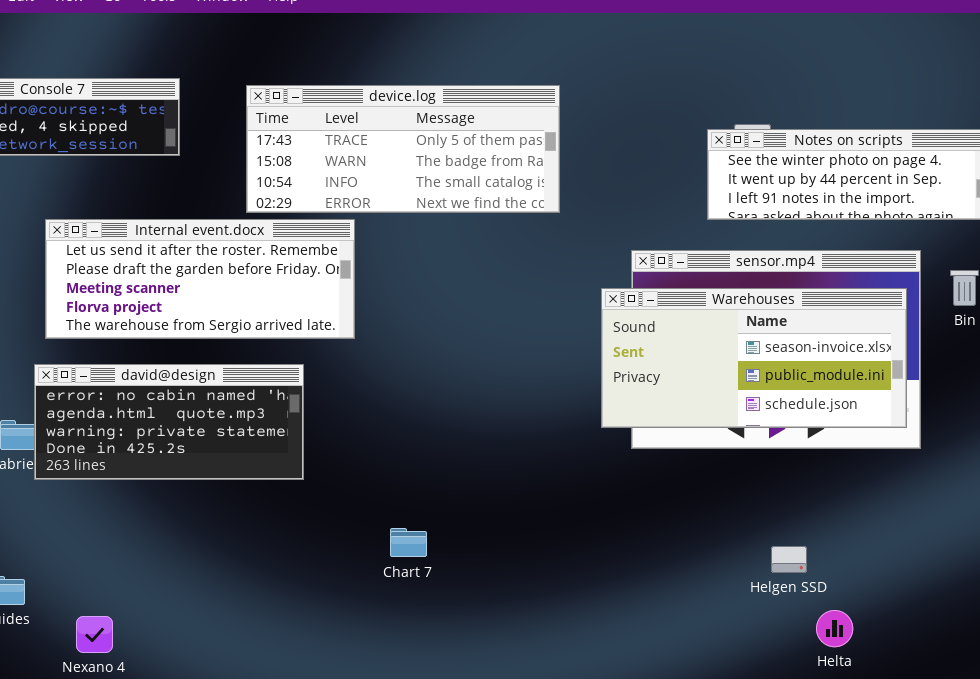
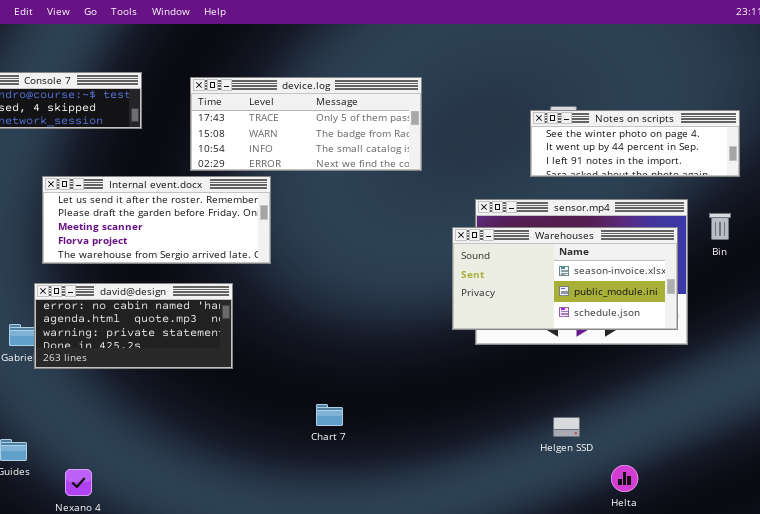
Chart 7: [390,528,427,557] -> [316,404,343,426], moved
Helgen SSD: [771,546,807,573] -> [553,417,580,437], moved

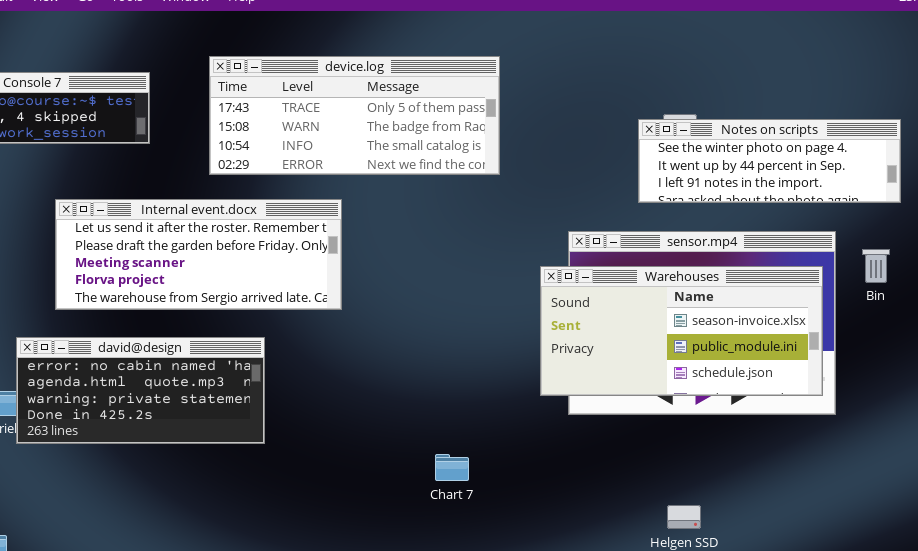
device.log: [190,77,422,171] -> [209,56,500,175], moved
Internal event.docx: [42,176,271,264] -> [55,199,342,310], moved
Chart 7: [316,404,343,426] -> [435,454,469,481], moved

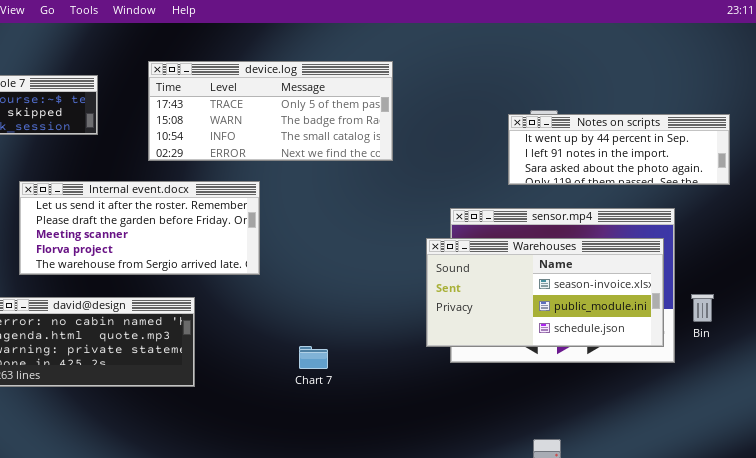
Notes on scripts: [638,119,901,203] -> [508,114,730,185], scrolled down 1 row
Bin: [862,249,890,283] -> [691,294,714,322], moved
Chart 7: [435,454,469,481] -> [299,346,328,369], moved

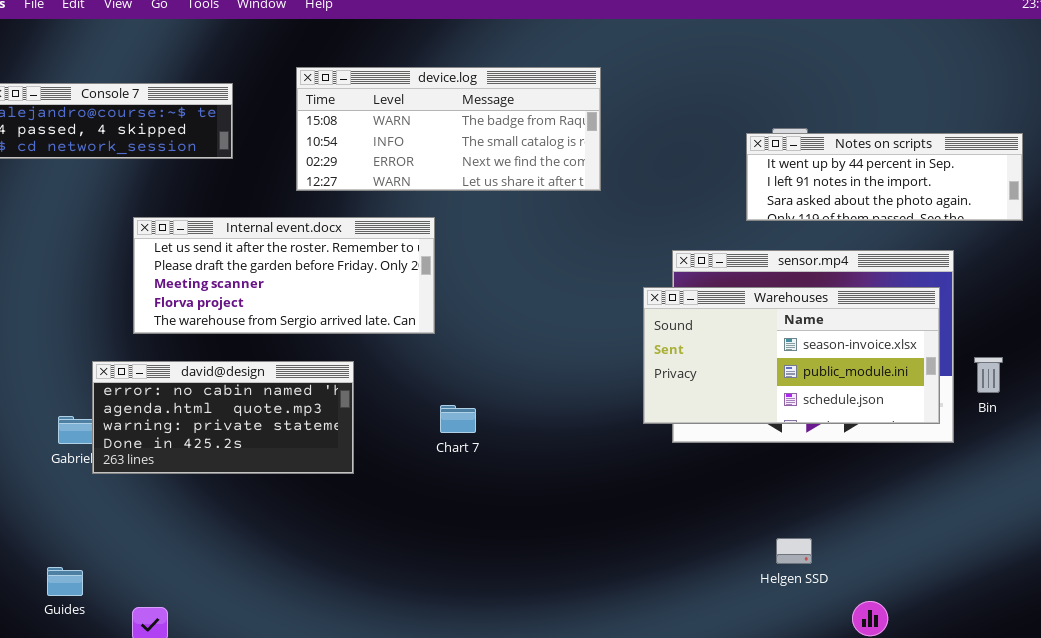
device.log: [148,61,393,161] -> [296,67,601,191], scrolled down 1 row
Chart 7: [299,346,328,369] -> [440,405,476,433], moved

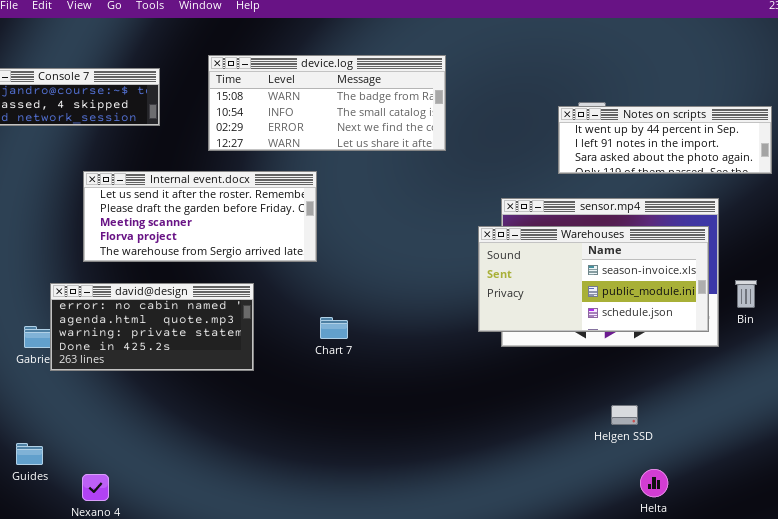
Helgen SSD: [776,538,812,564] -> [611,405,638,425], moved

